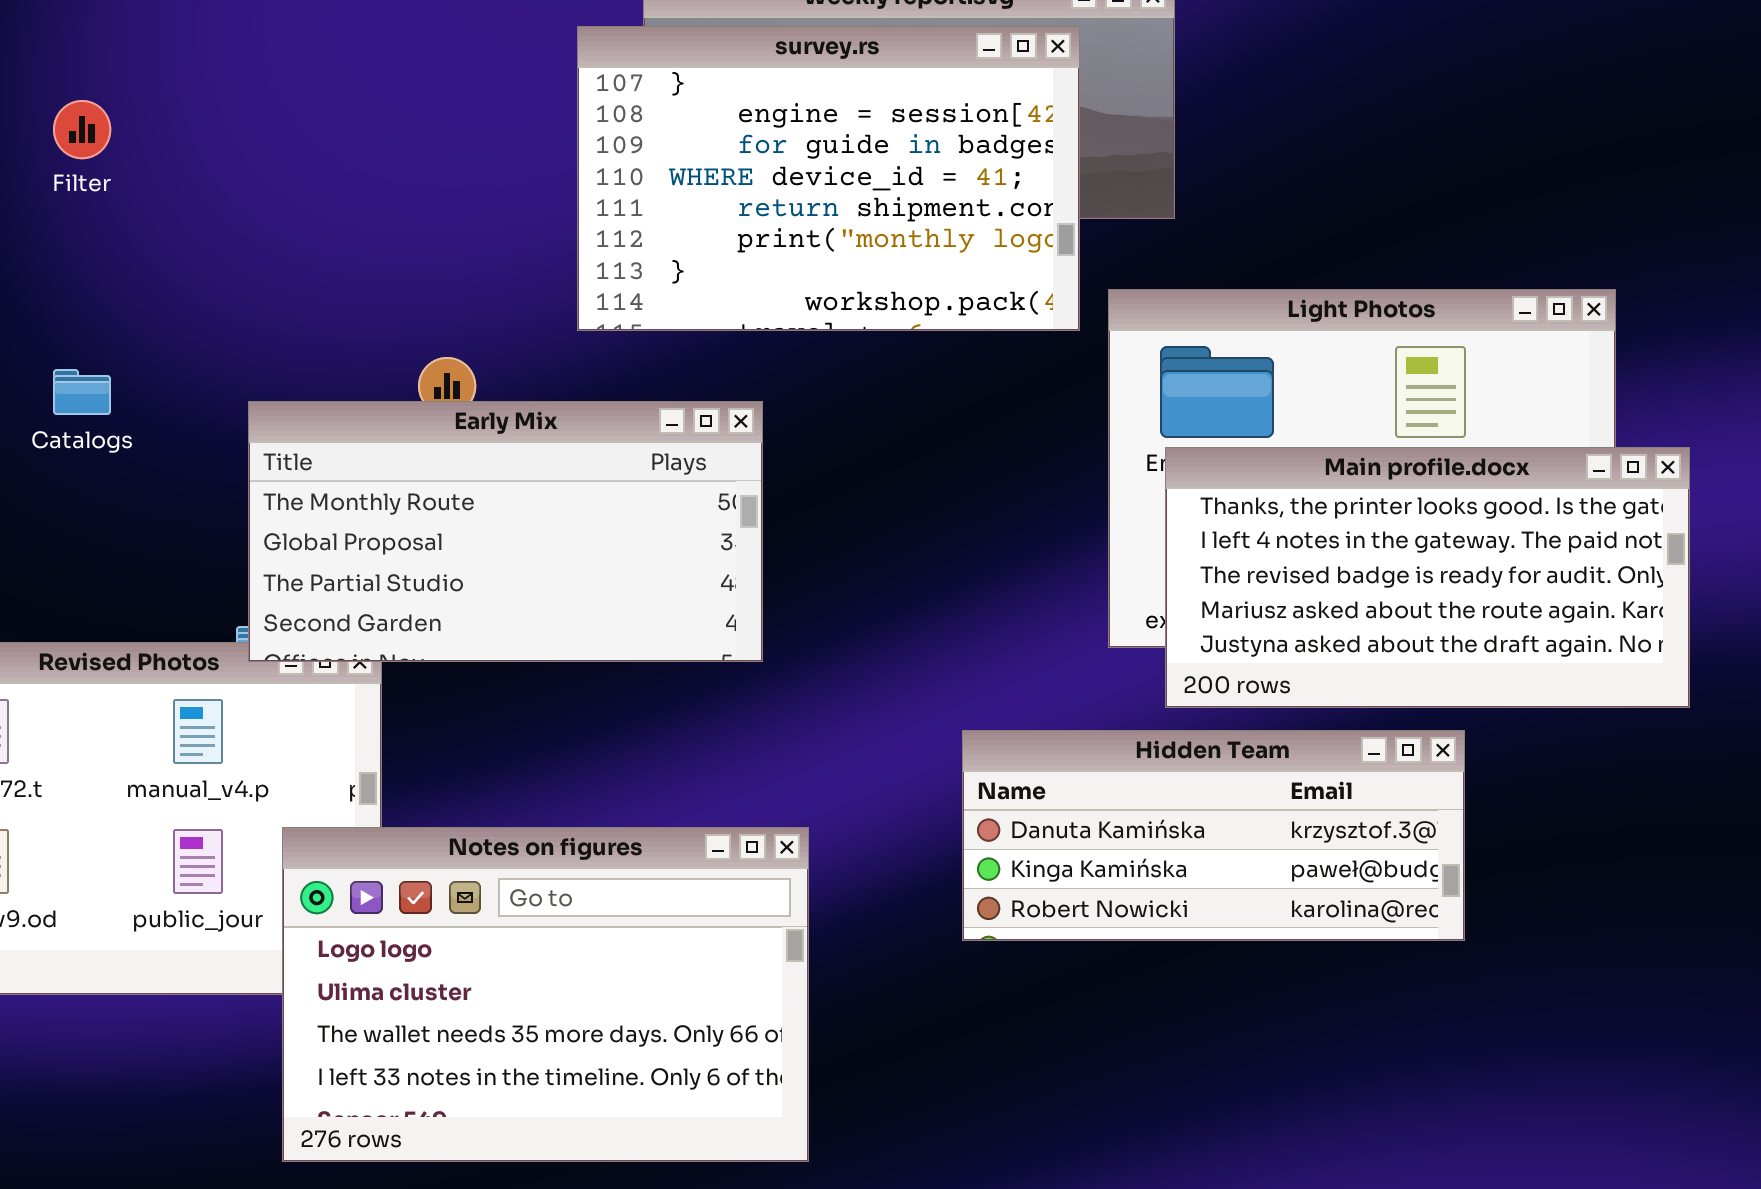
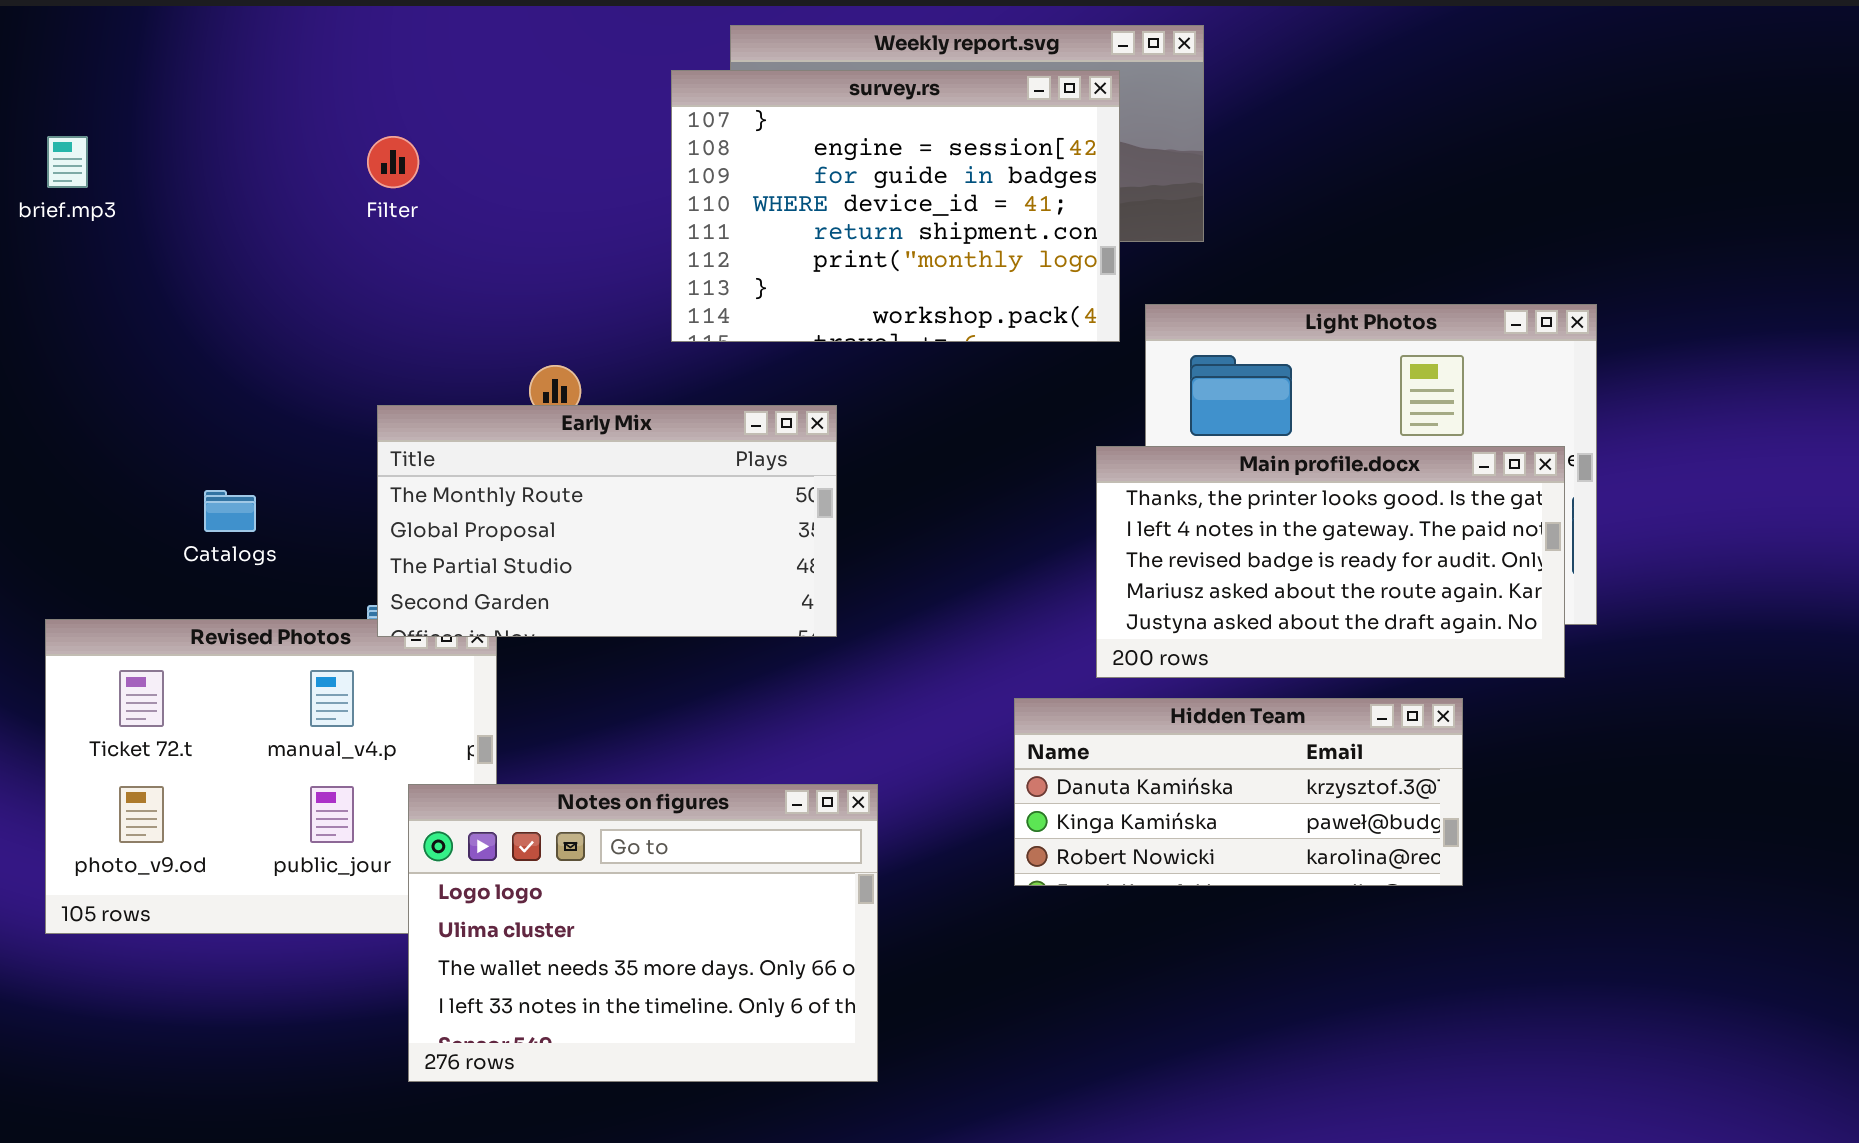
Filter: [53,100,111,159] -> [367,136,419,188], moved
Catalogs: [53,369,111,415] -> [204,490,256,532], moved
Main profile.docx: [1165,447,1690,708] -> [1096,446,1565,678], moved

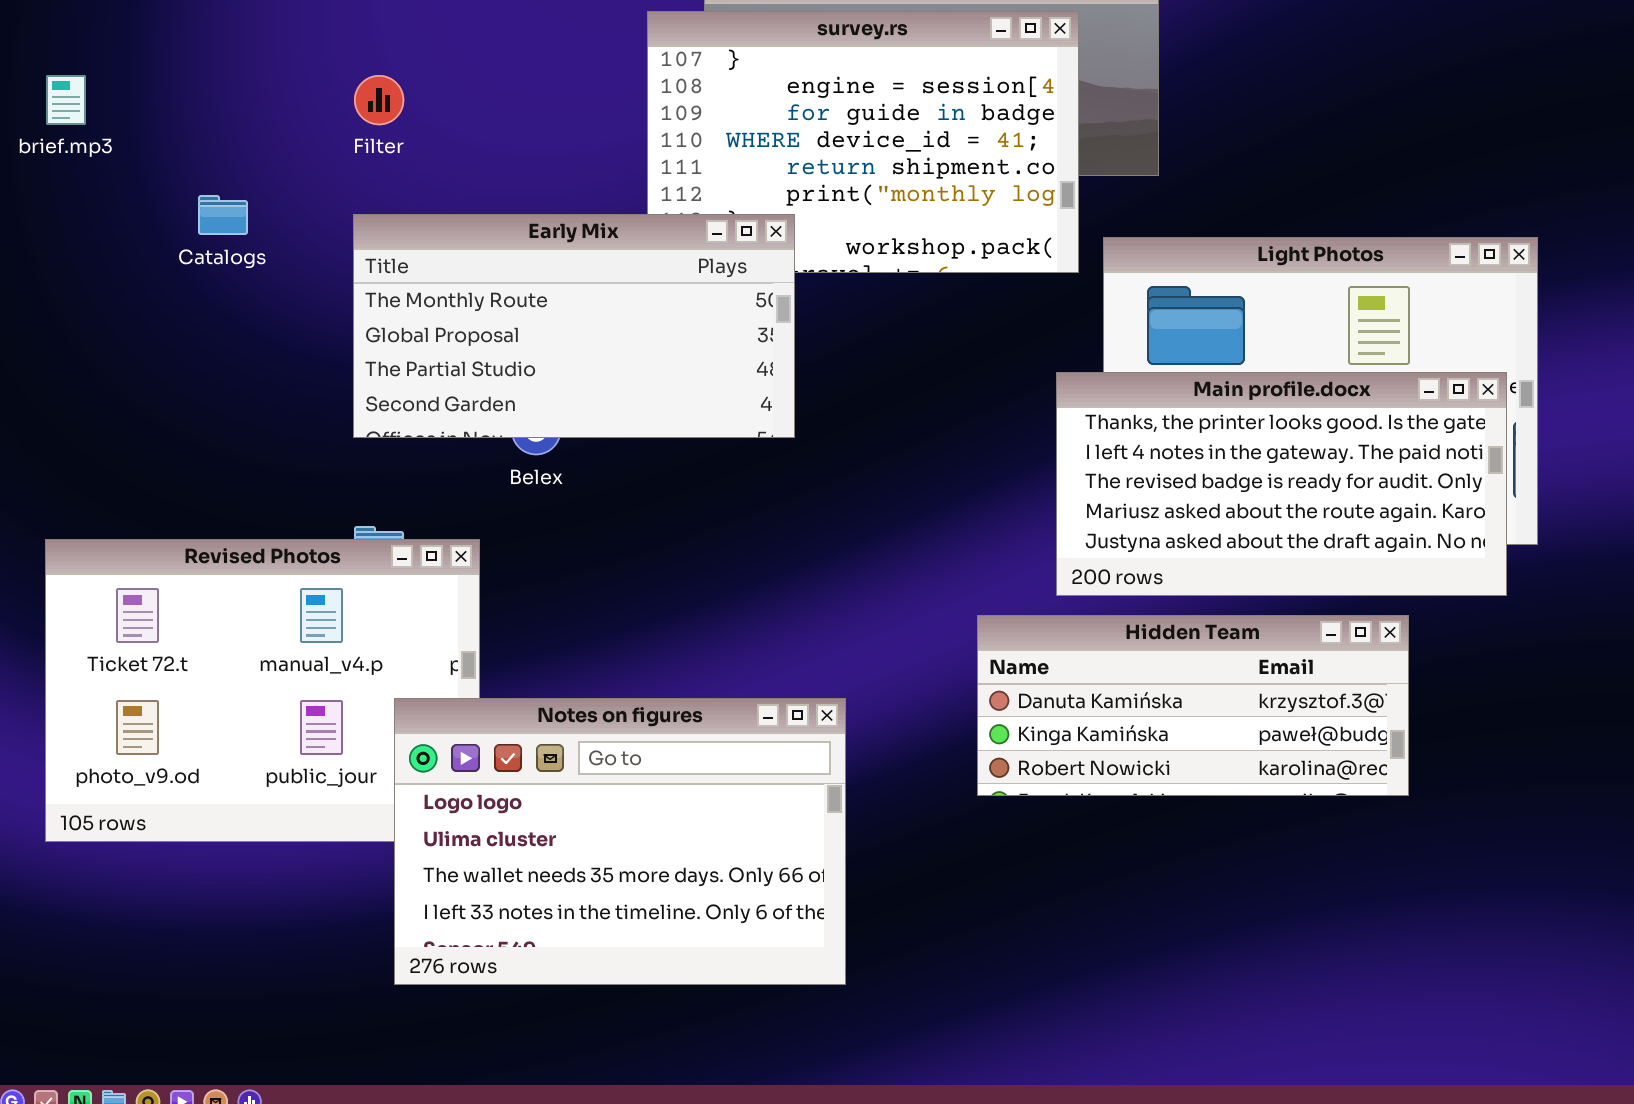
Early Mix: [377,405,837,637] -> [353,214,795,438], moved
Catalogs: [204,490,256,532] -> [198,195,248,235], moved

